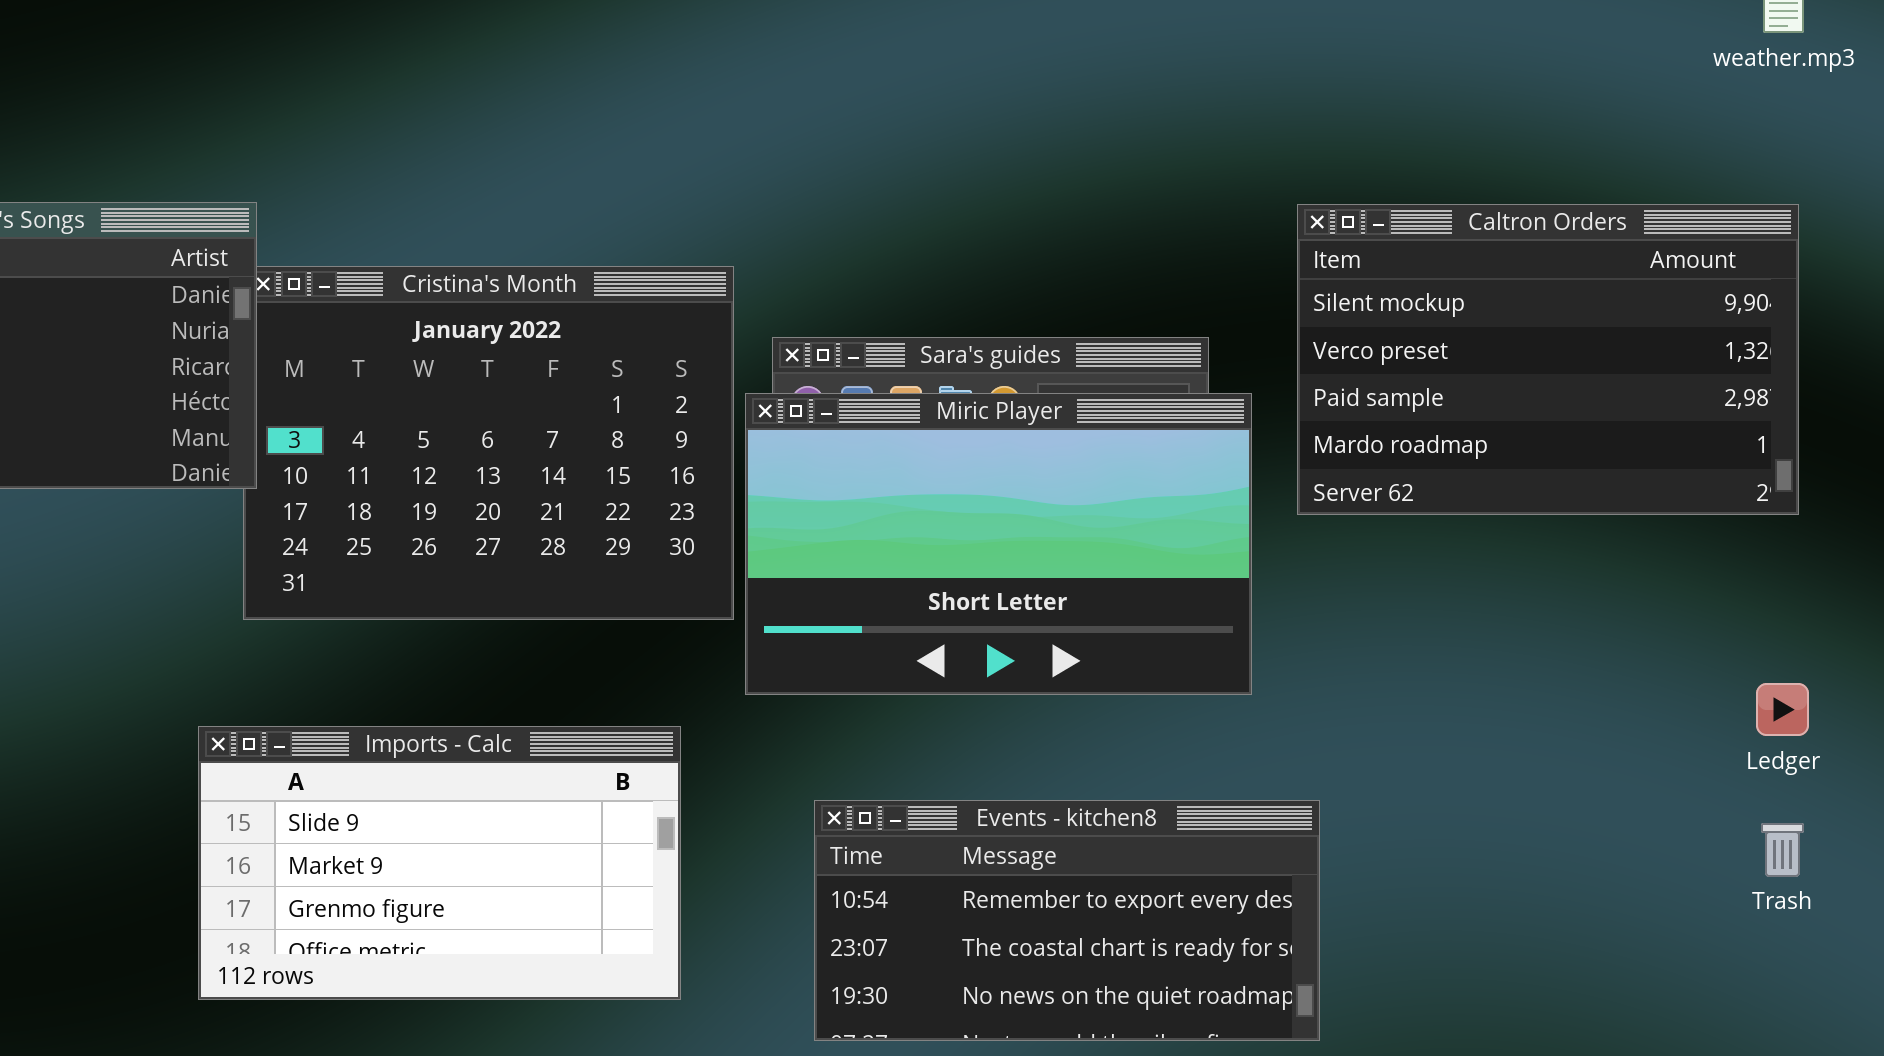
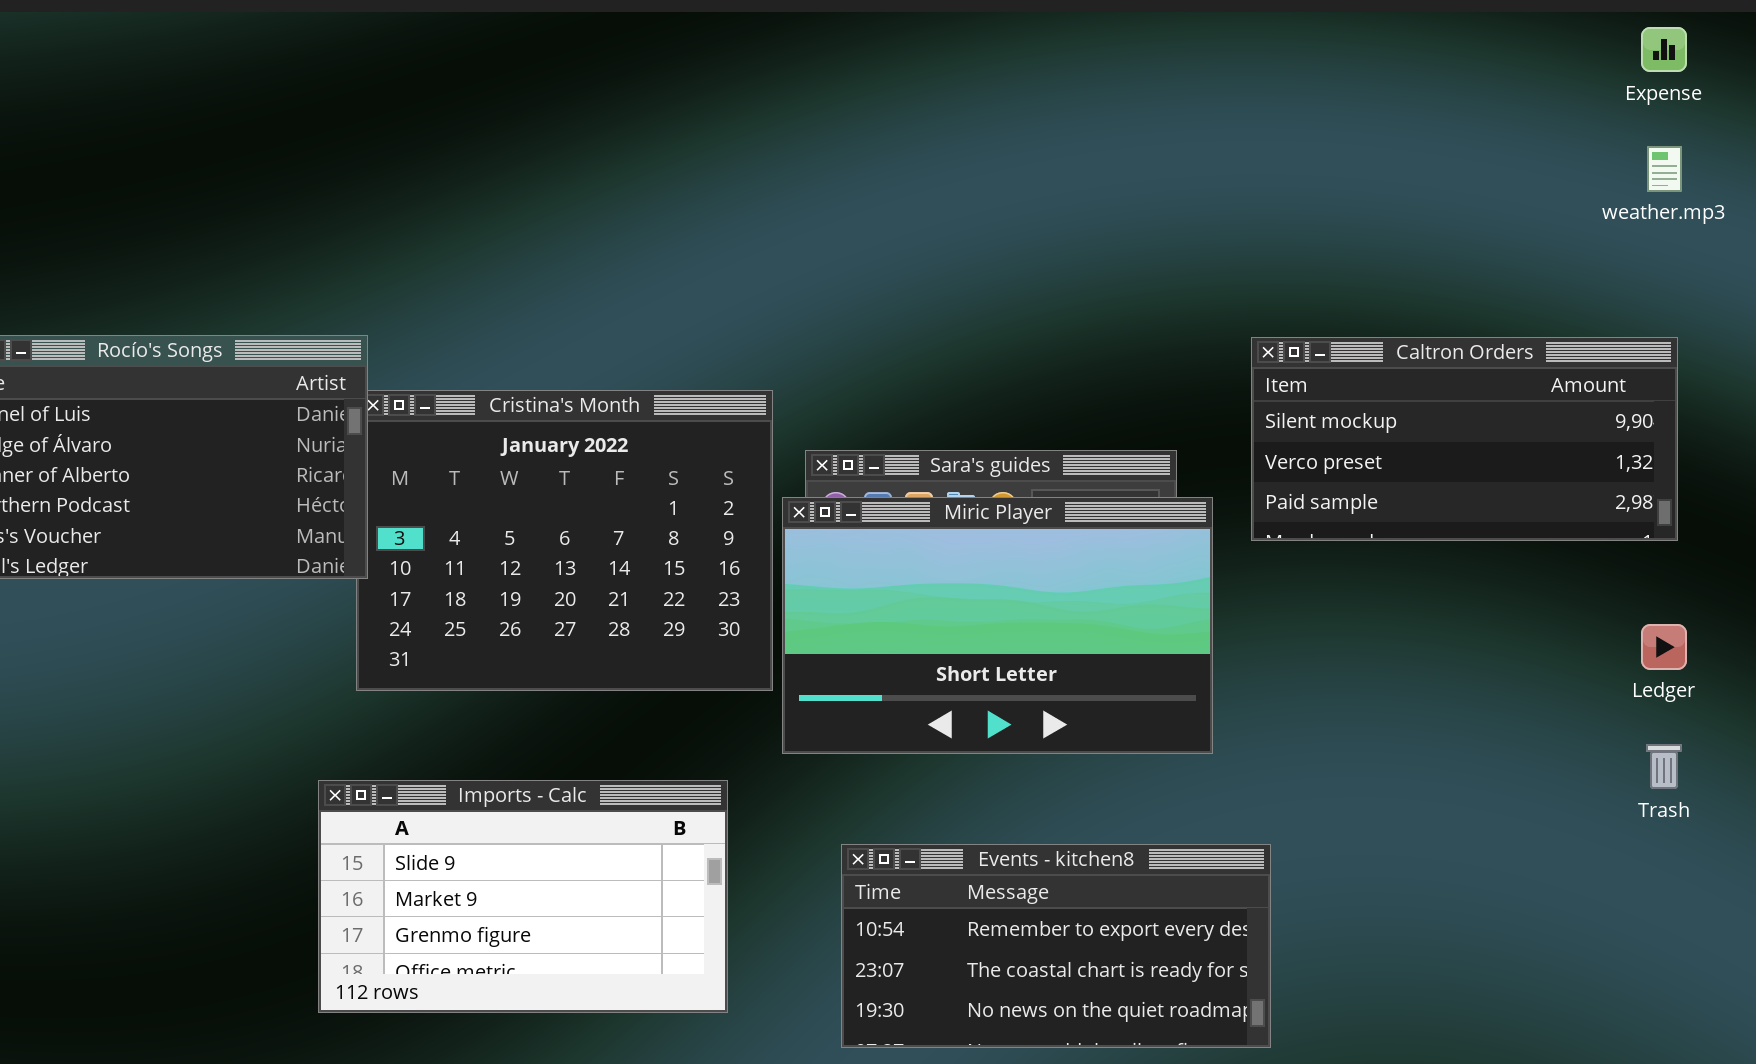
Caltron Orders: [1297,204,1799,515] -> [1251,337,1678,541], resized
Ledger: [1756,683,1809,736] -> [1641,624,1687,670], moved
Trash: [1761,823,1804,877] -> [1646,744,1682,789], moved

